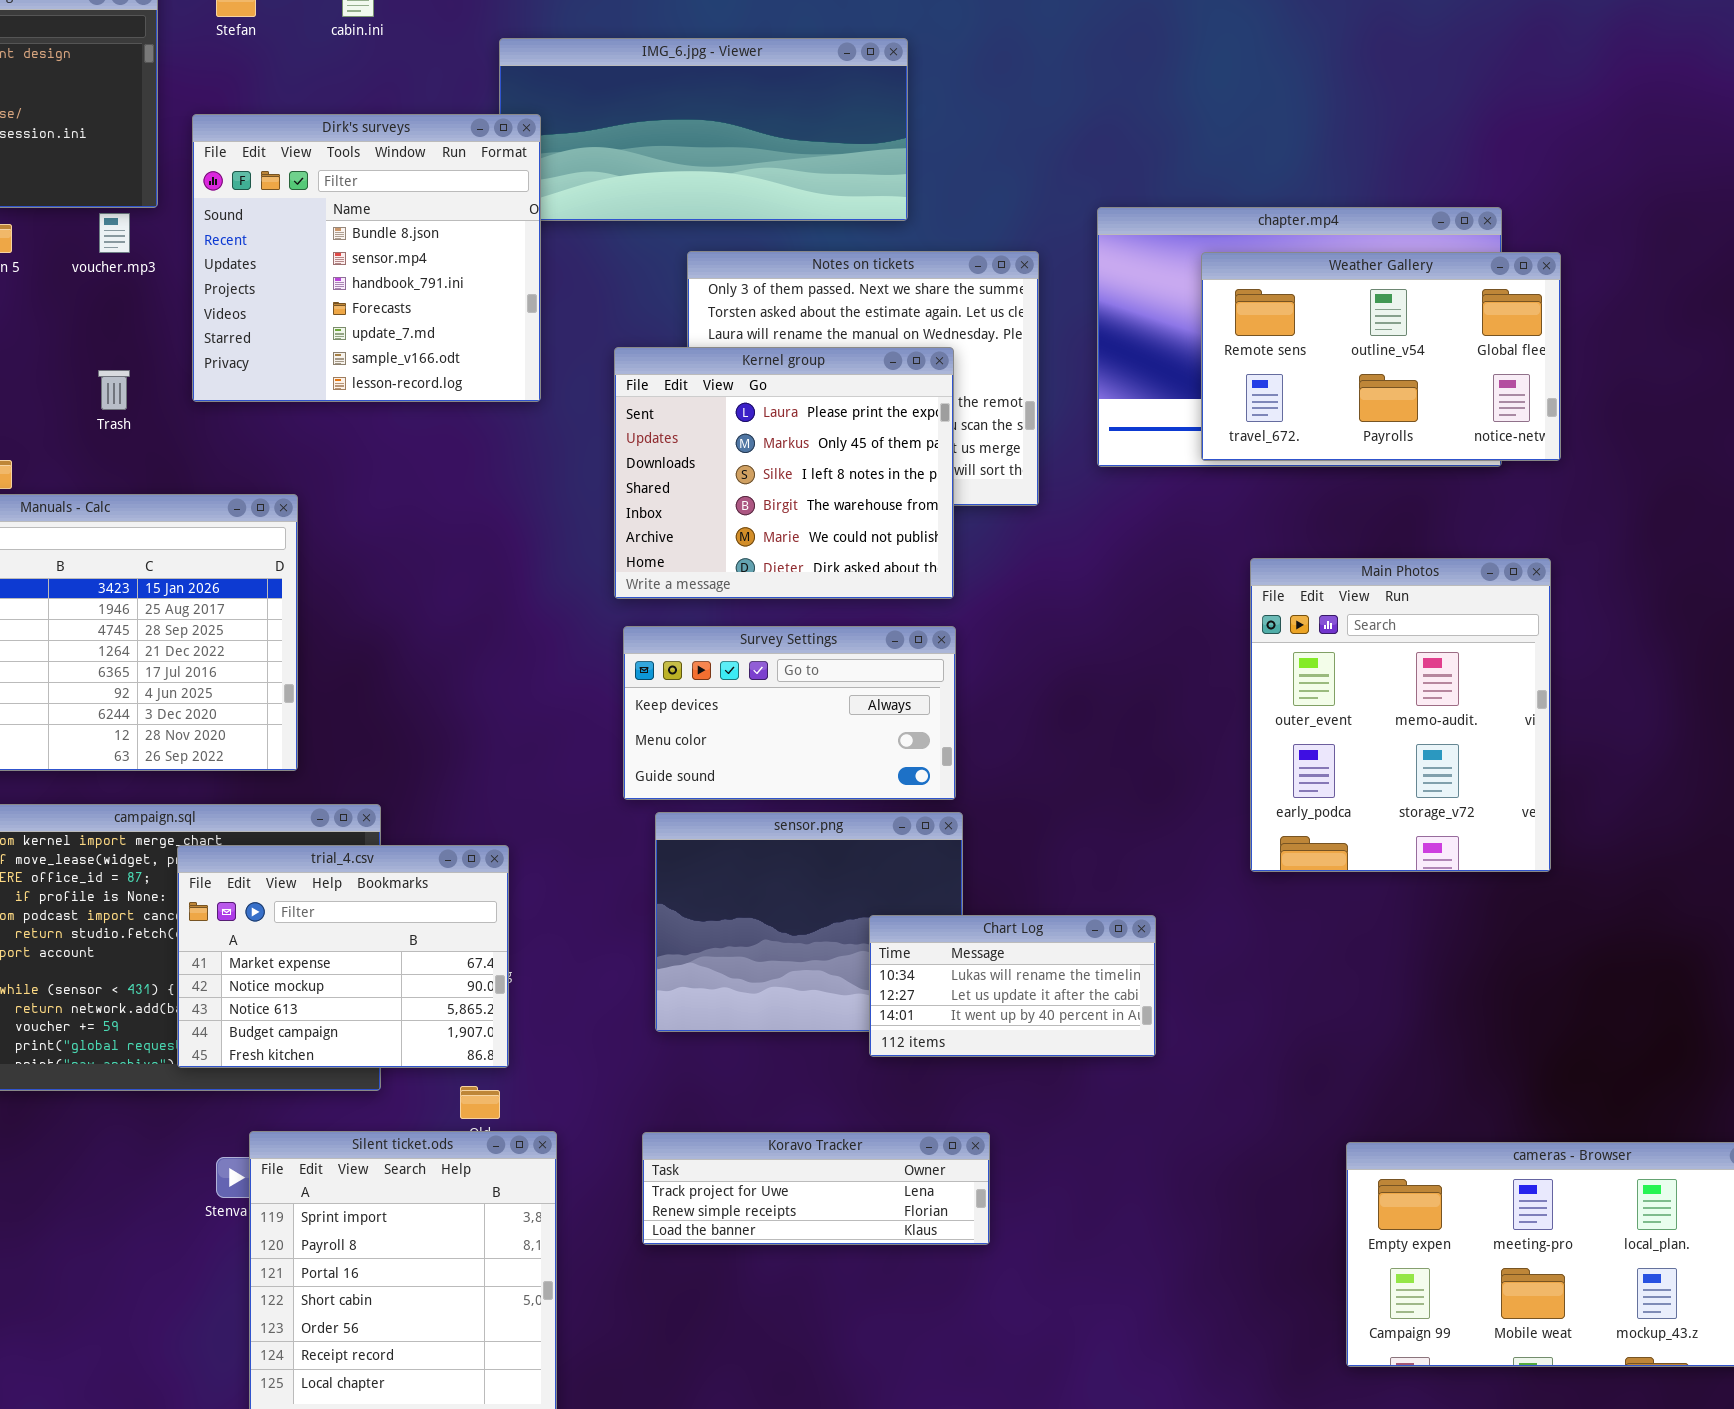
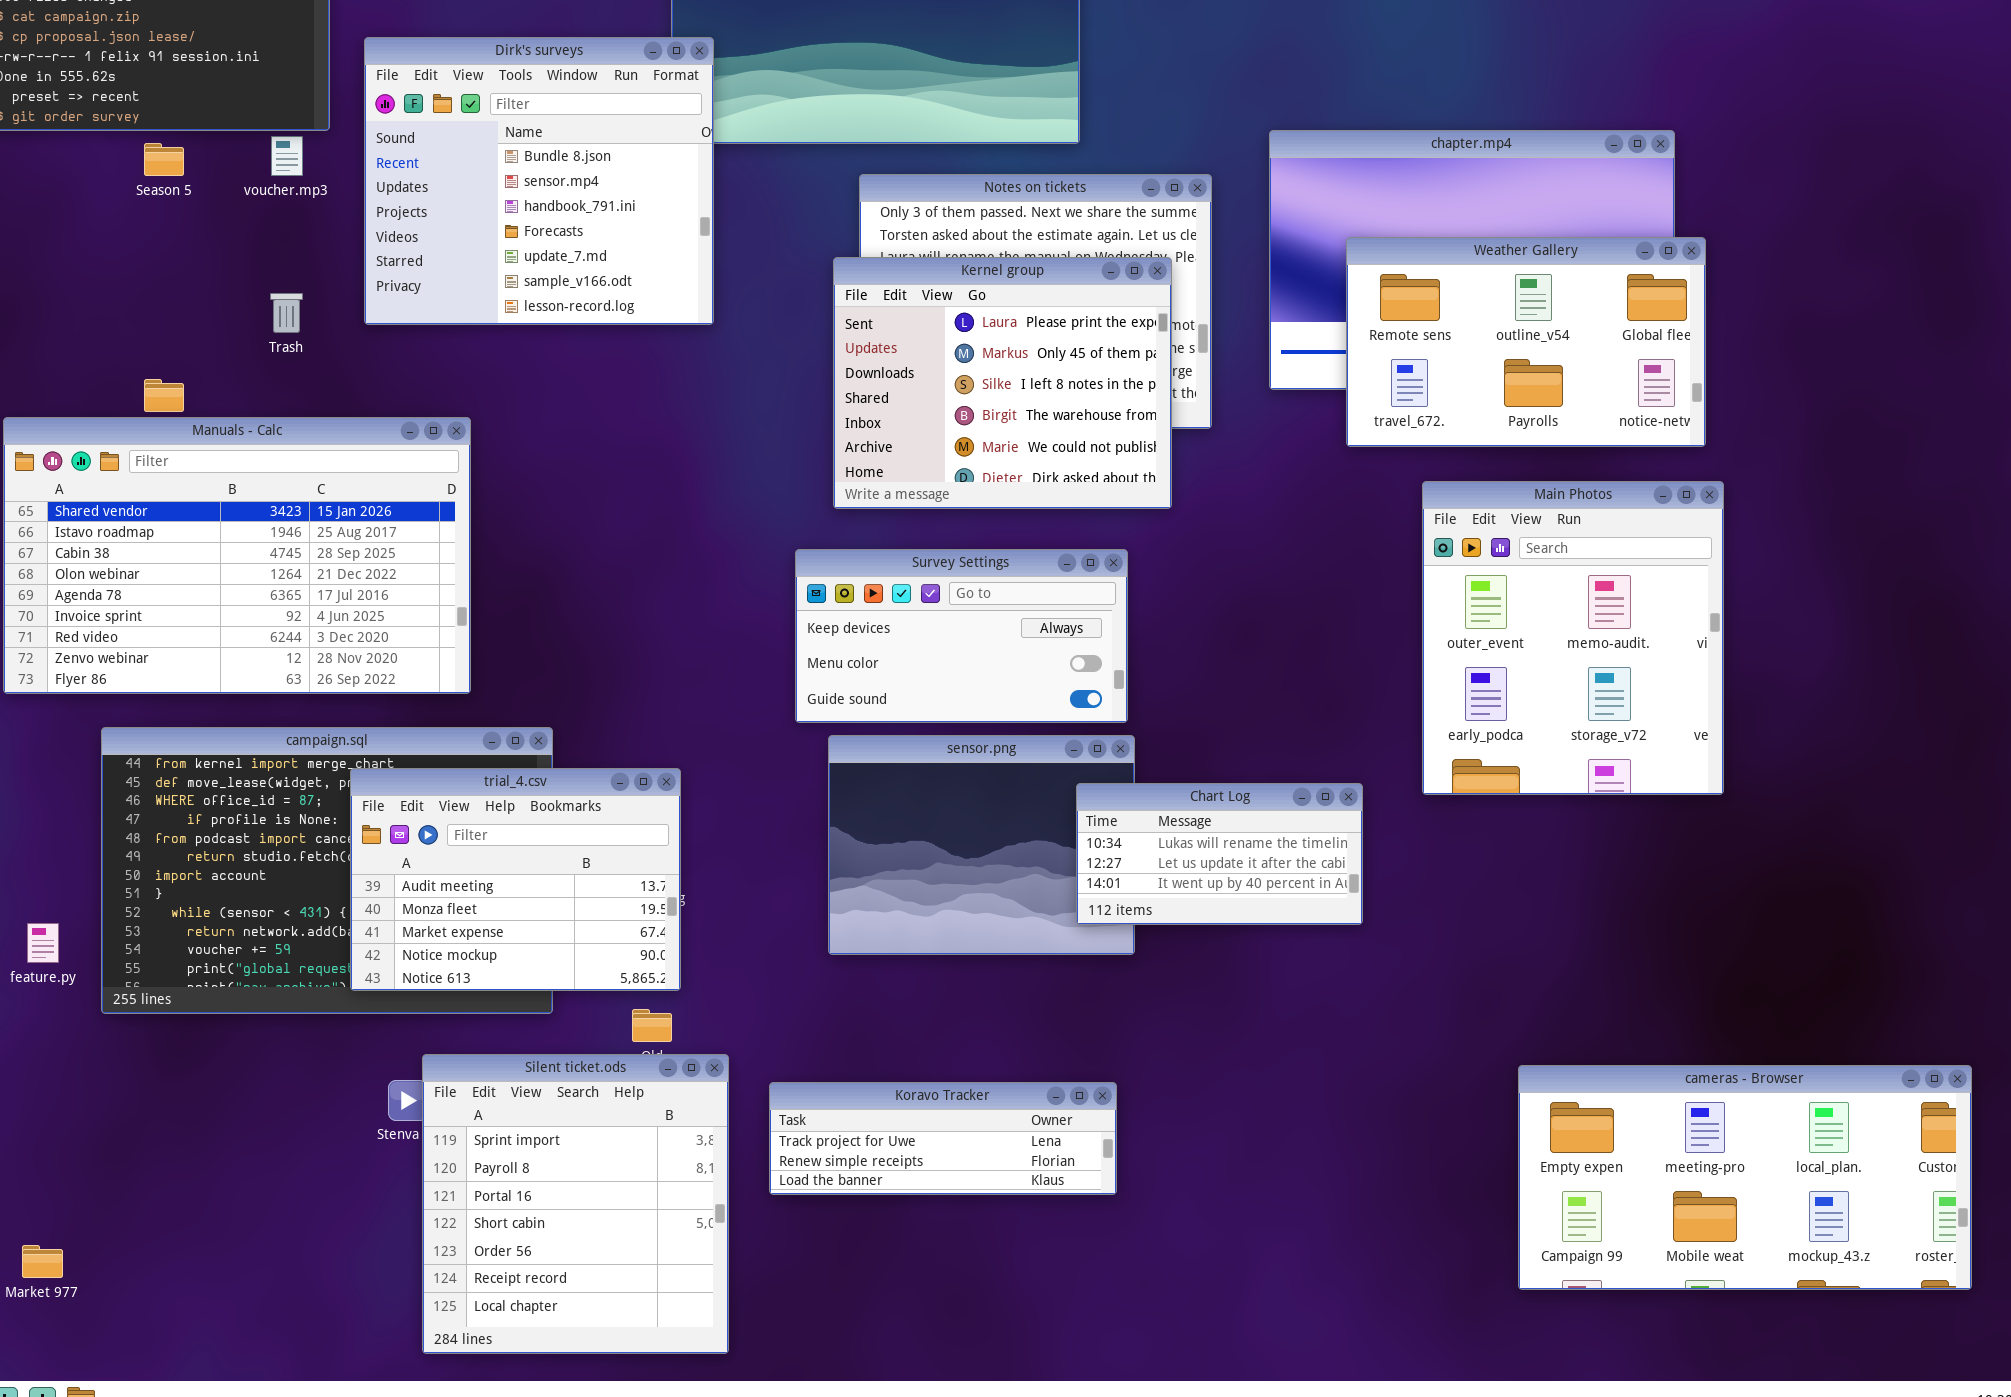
Weather Gallery: [1201,252,1561,461] -> [1346,237,1706,447], moved
Kernel group: [614,347,954,599] -> [833,257,1172,509], moved
trial_4.csv: [177,845,509,1068] -> [350,768,681,991], scrolled up 2 rows
Chart Log: [869,915,1156,1057] -> [1076,783,1363,925], moved
Koravo Tracker: [642,1132,990,1245] -> [769,1082,1117,1195], moved

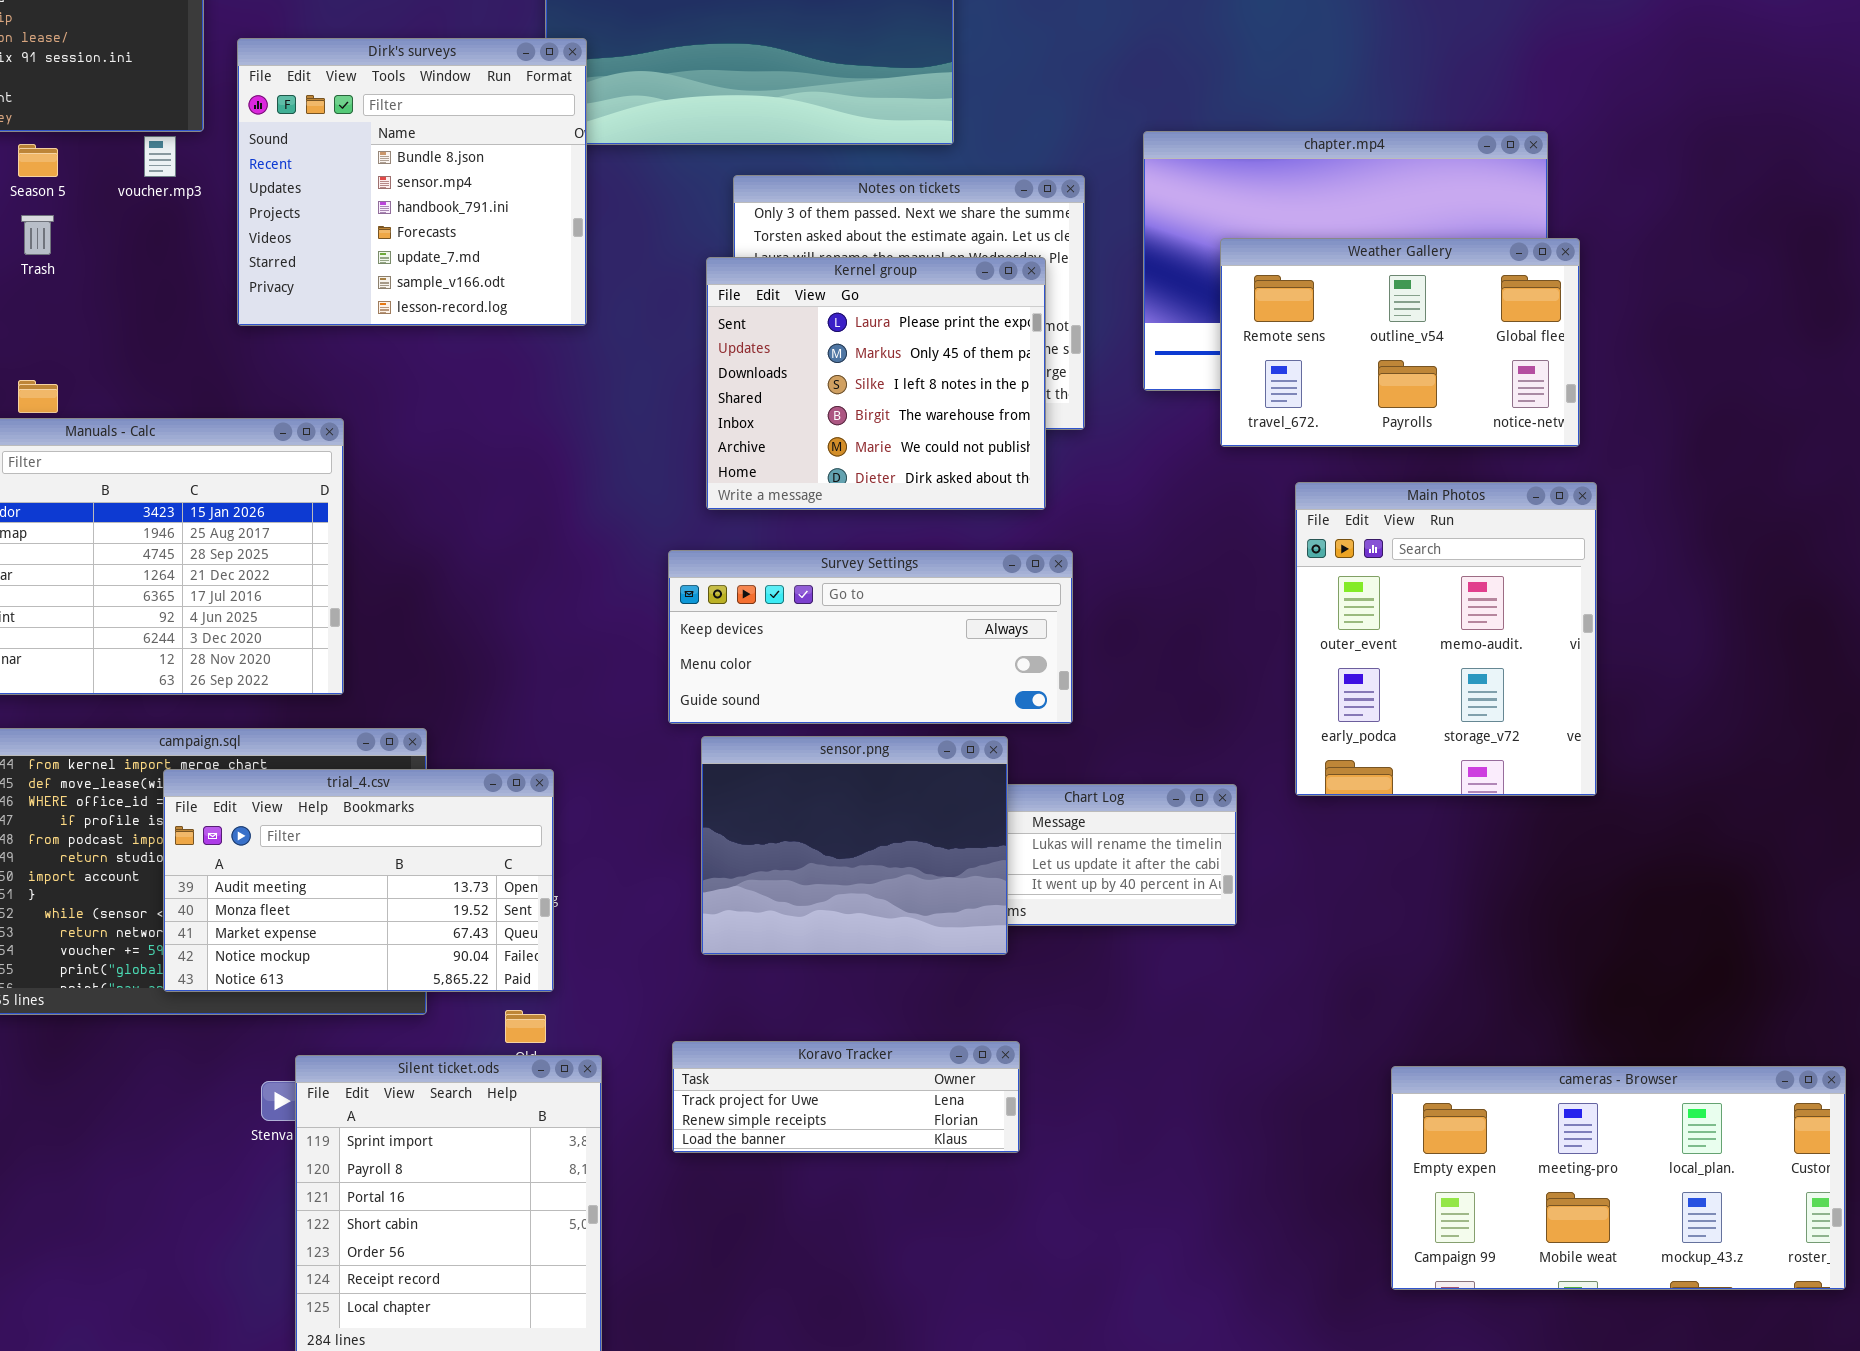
Trash: [270,293,303,333] -> [21,215,54,255], moved
Survey Settings: [795,549,1128,723] -> [668,550,1073,724], resized
sensor.png: [828,735,1135,955] -> [701,736,1008,955], raised
trial_4.csv: [350,768,681,991] -> [163,769,554,992], resized
Koravo Tracker: [769,1082,1117,1195] -> [672,1041,1020,1153], moved

